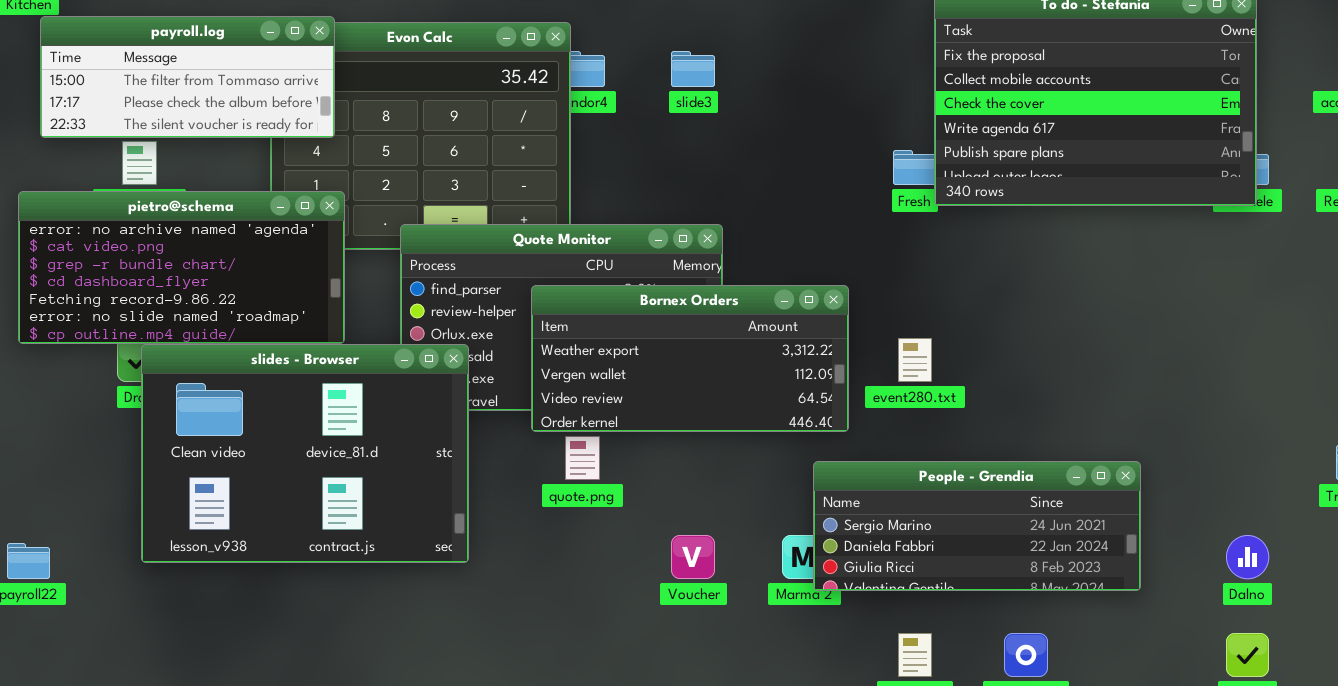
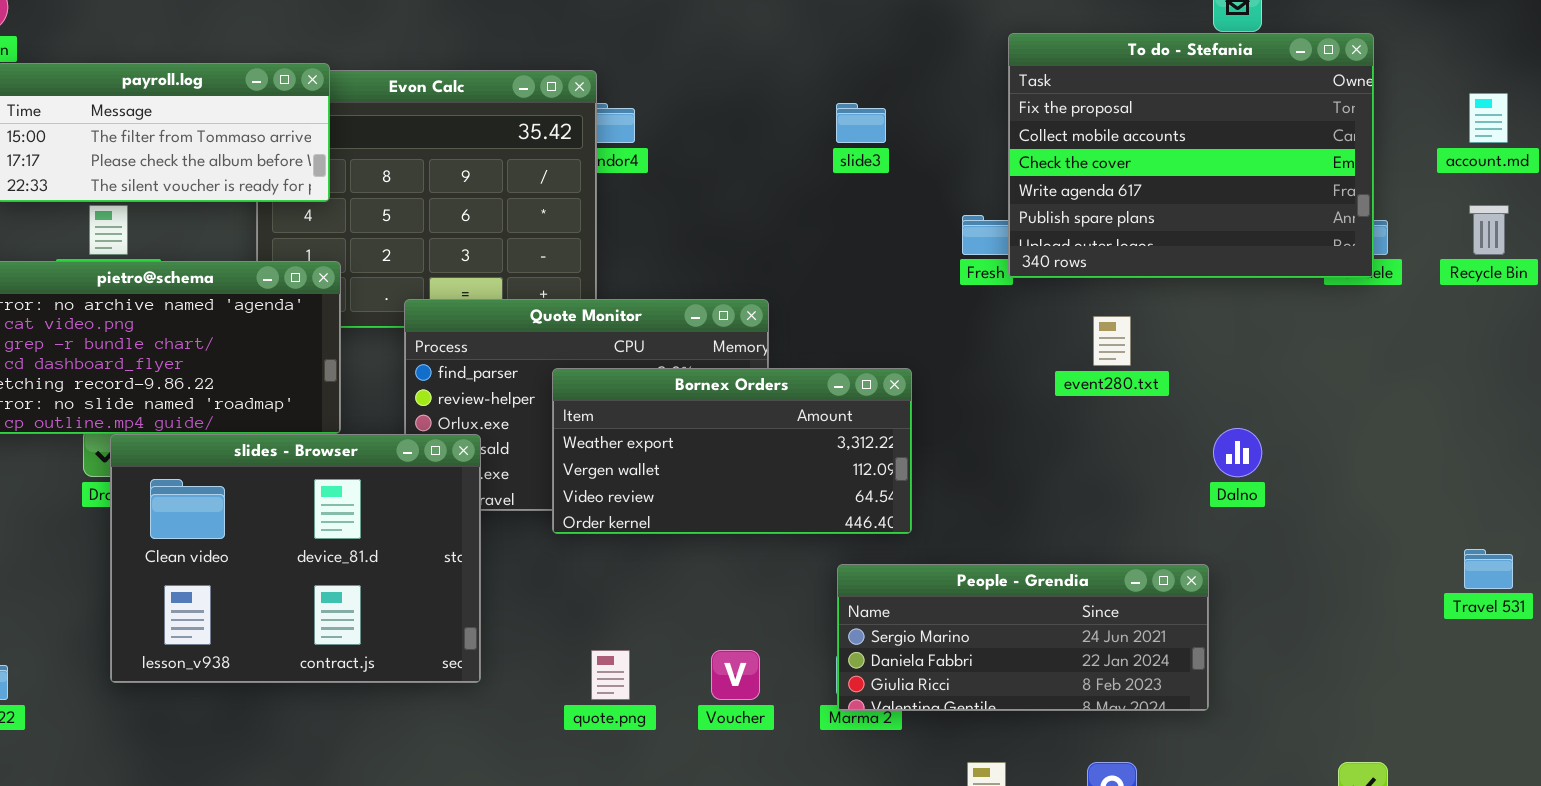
slide3: [671,51,715,87] -> [836,103,886,143], moved
event280.txt: [898,338,932,382] -> [1093,316,1131,366], moved
quote.png: [565,436,600,480] -> [591,650,630,700], moved
People - Grendia: [813,461,1141,591] -> [837,564,1209,711], moved
Dalno: [1226,535,1269,579] -> [1213,428,1262,477], moved

